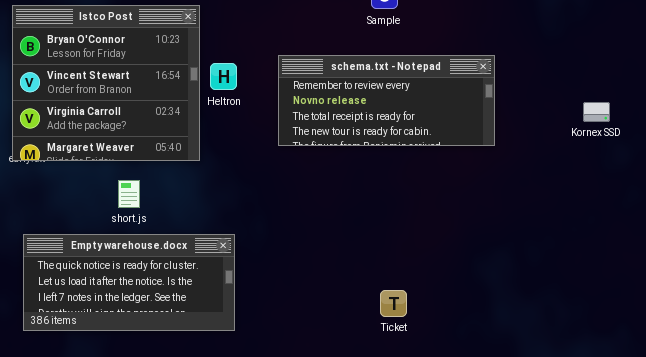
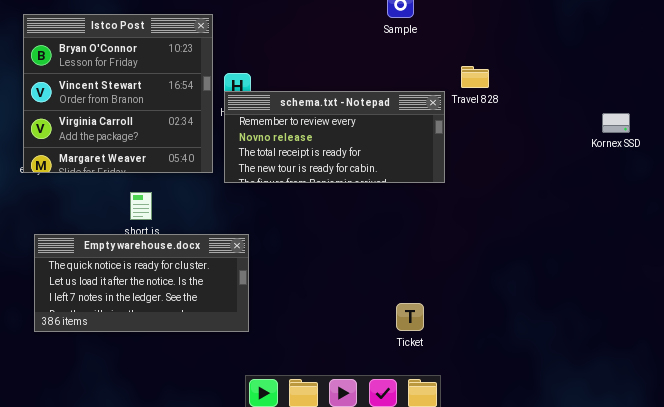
schema.txt - Notepad: [278,55,495,146] -> [224,91,445,183], moved
Empty warehouse.docx: [23,234,235,331] -> [34,234,249,332], moved

